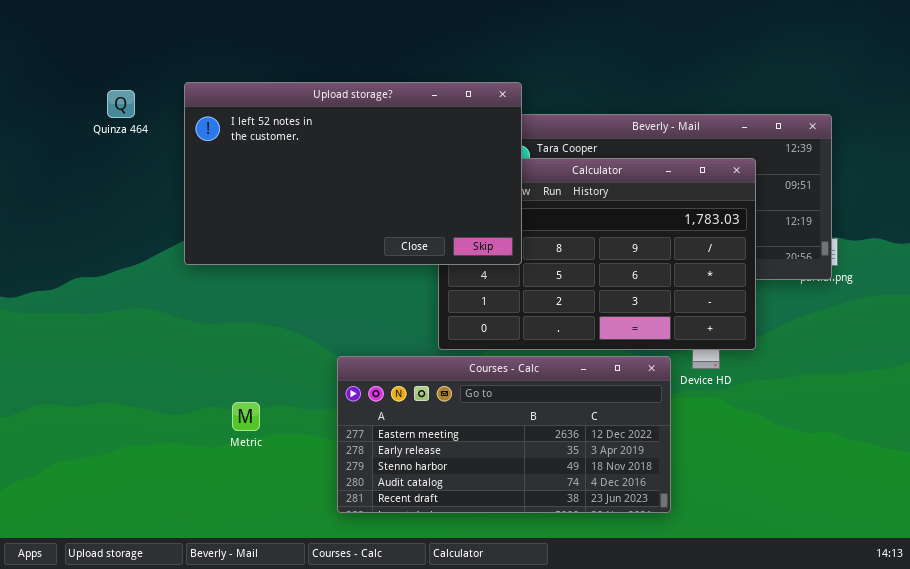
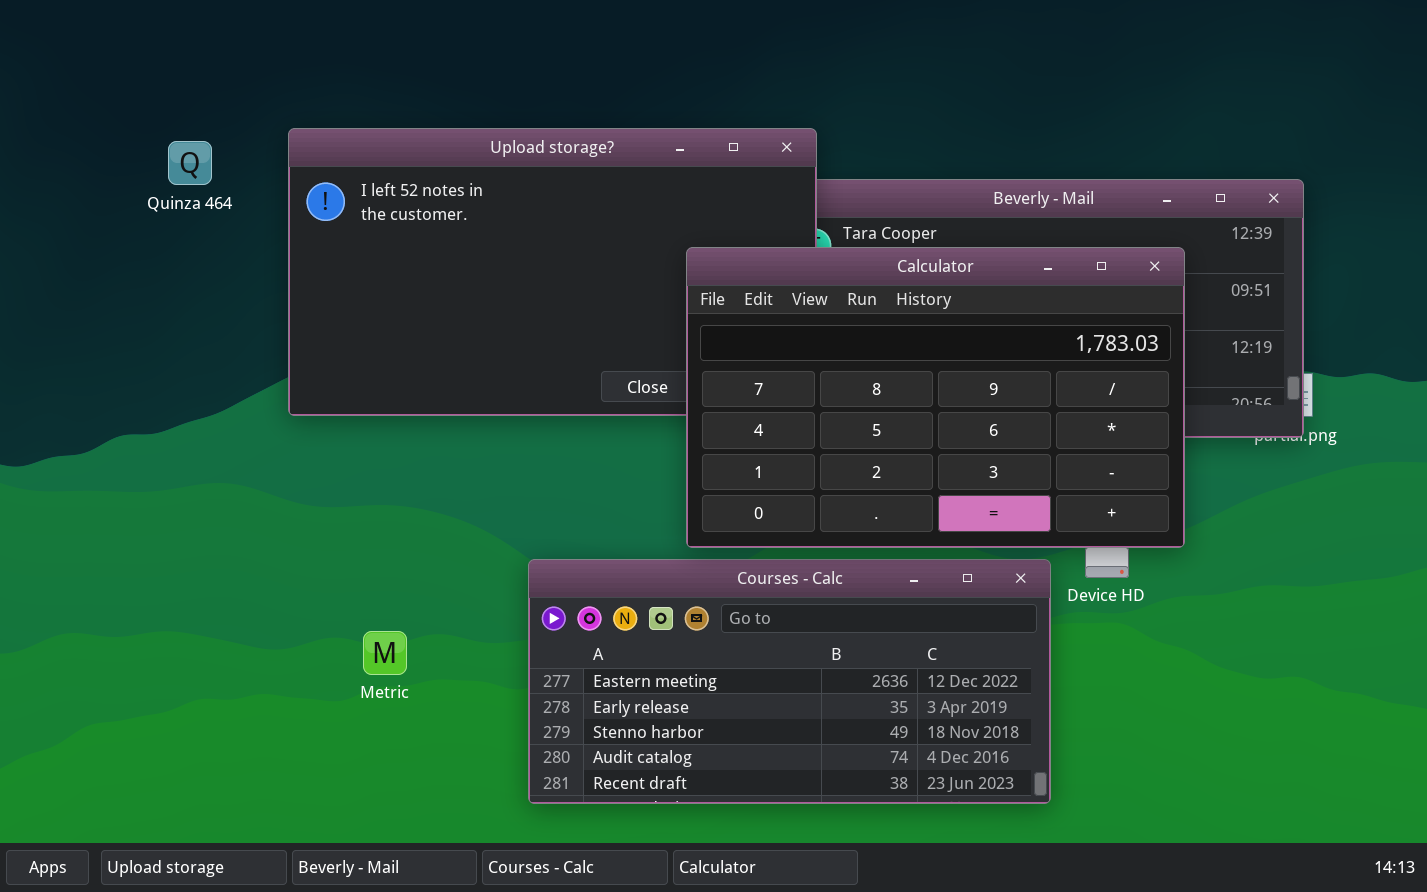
Calculator: [438,158,756,350] -> [686,247,1185,548], raised

